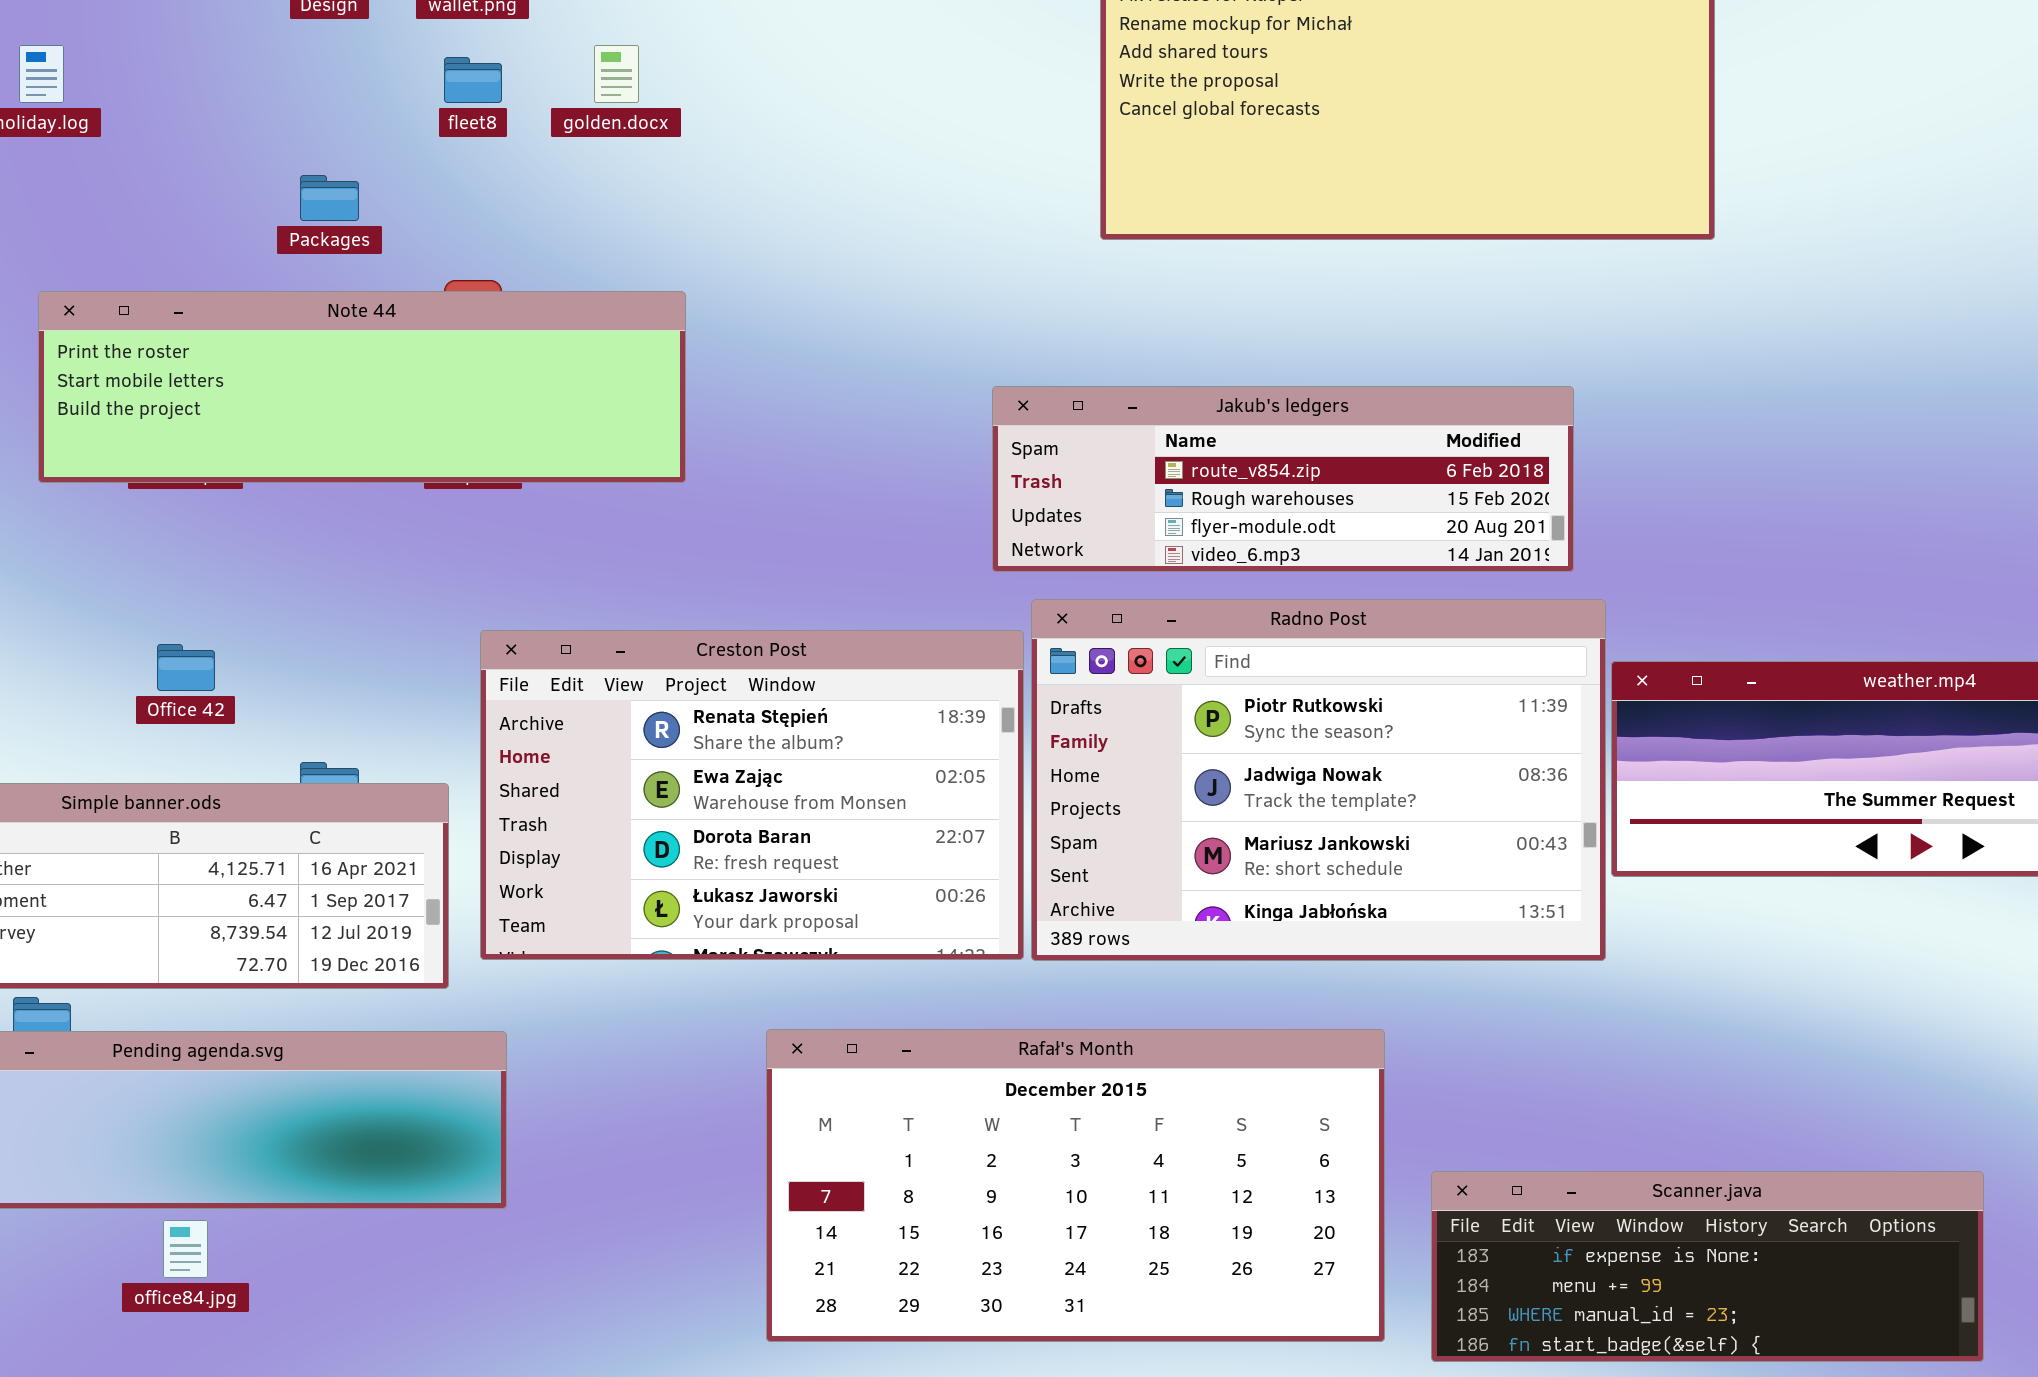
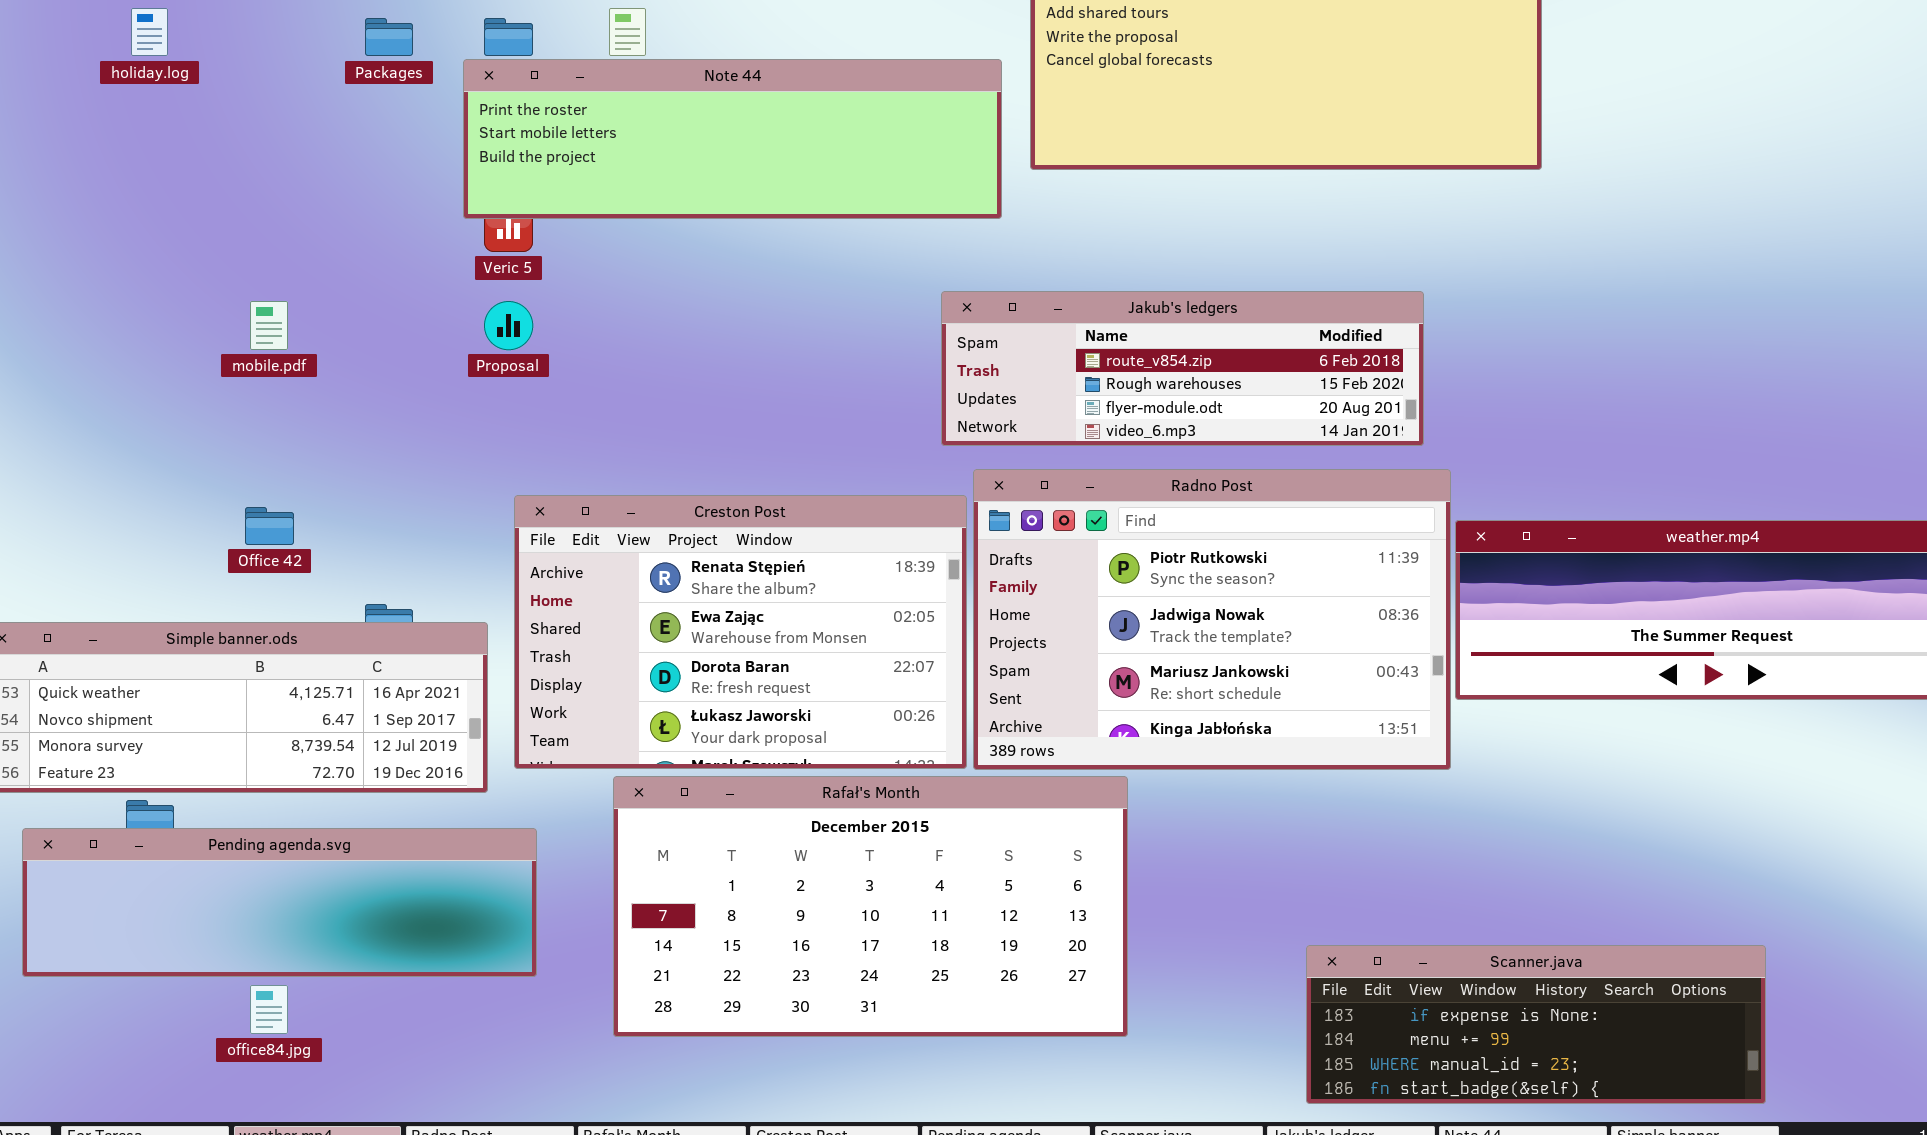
Packages: [300,175,359,221] -> [365,18,413,56], moved
Note 44: [38,291,686,483] -> [463,59,1002,219], moved
Rafał's Month: [766,1029,1385,1342] -> [613,776,1128,1037], moved

